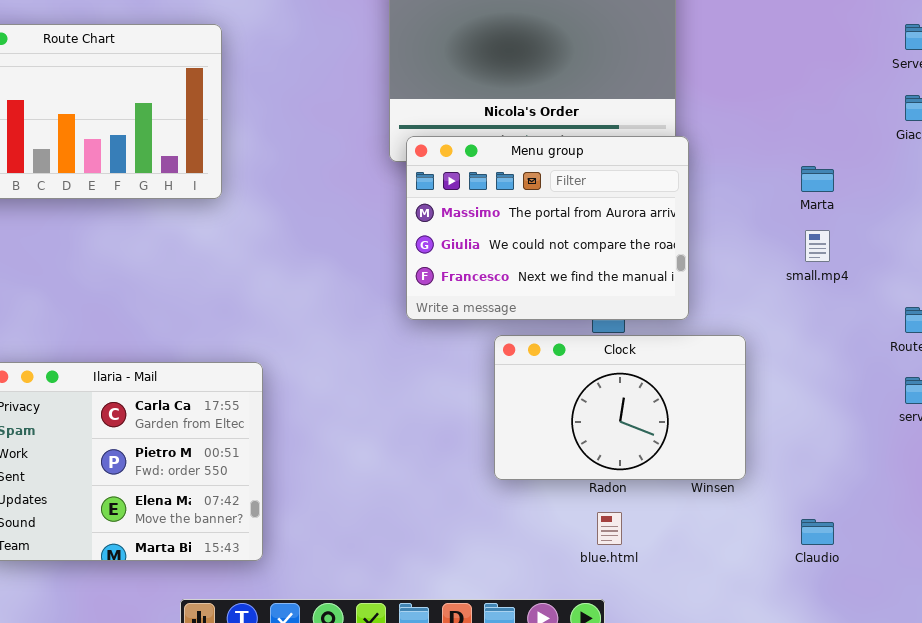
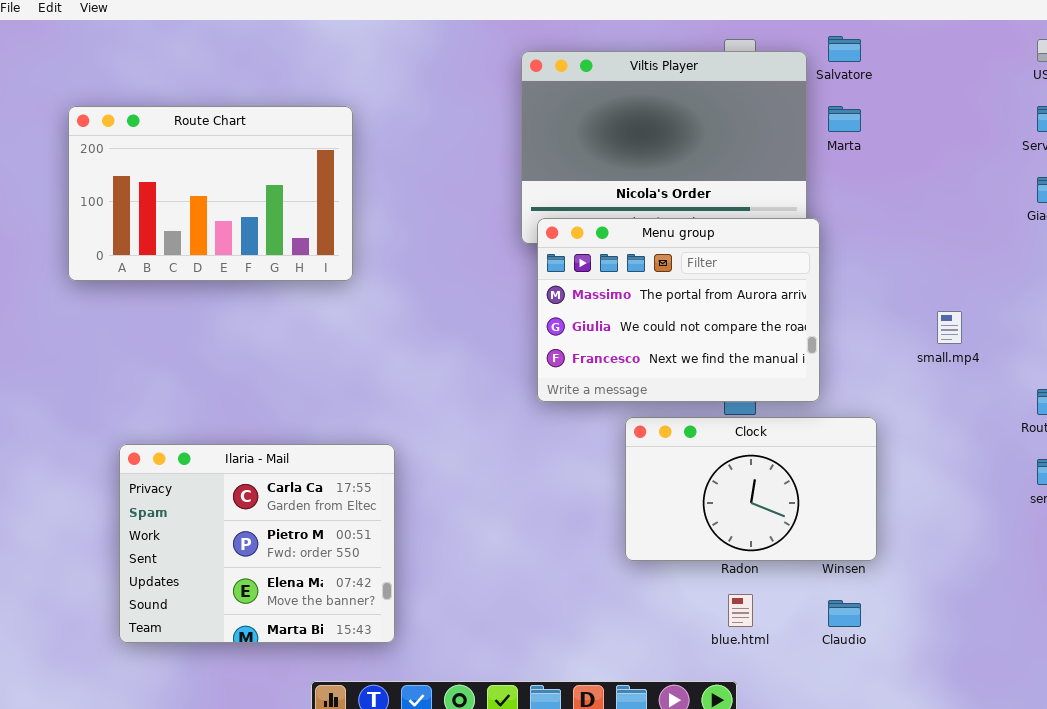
Marta: [801,166,834,192] -> [828,106,861,132], moved
Claudio: [801,519,834,545] -> [828,600,861,627], moved

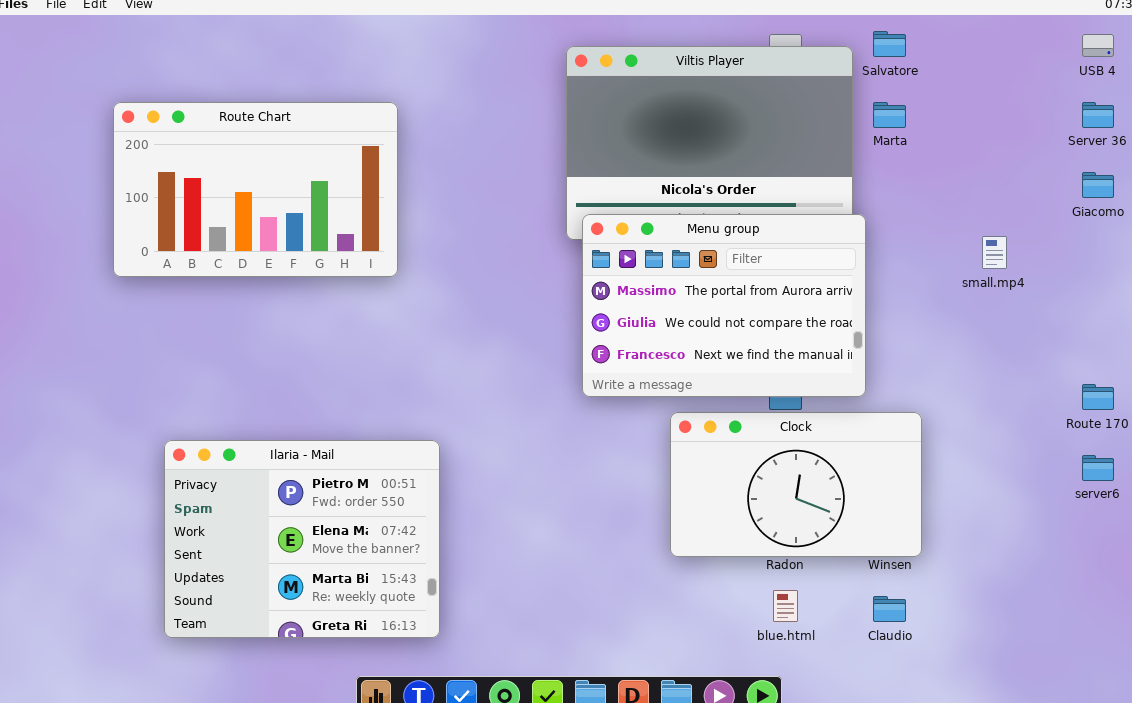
small.mp4: [937,311,962,344] -> [982,236,1007,269], moved
Ilaria - Mail: [119,444,395,643] -> [164,440,440,638], scrolled down 1 row

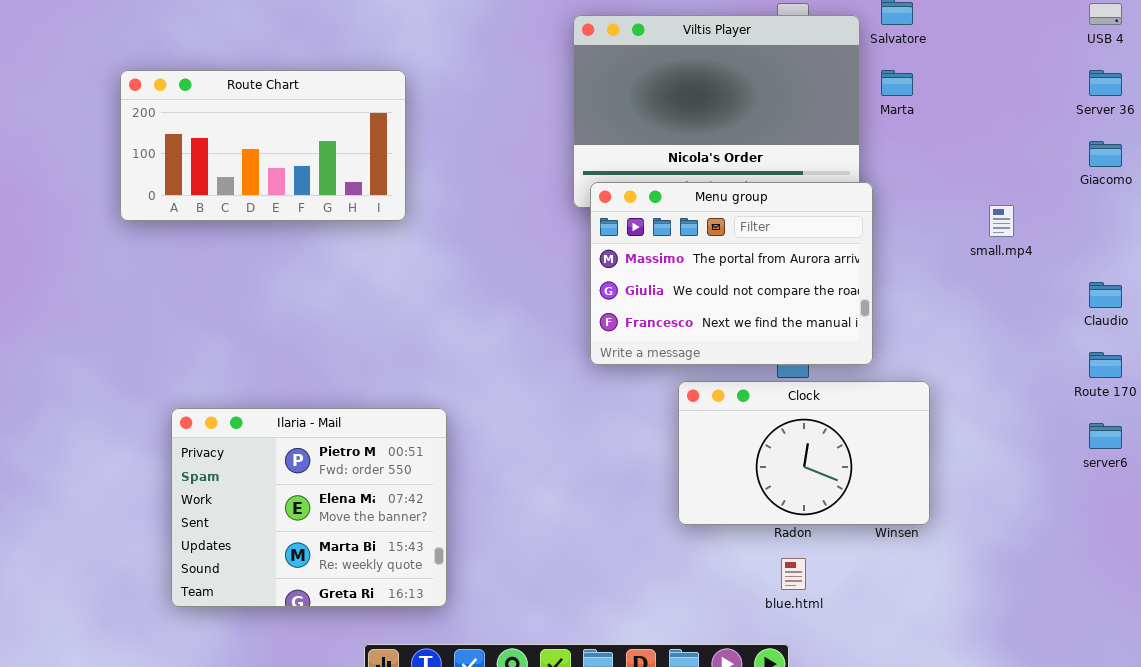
Route Chart: [113,102,398,277] -> [120,70,406,221], resized
Claudio: [873,596,906,622] -> [1089,282,1122,308], moved

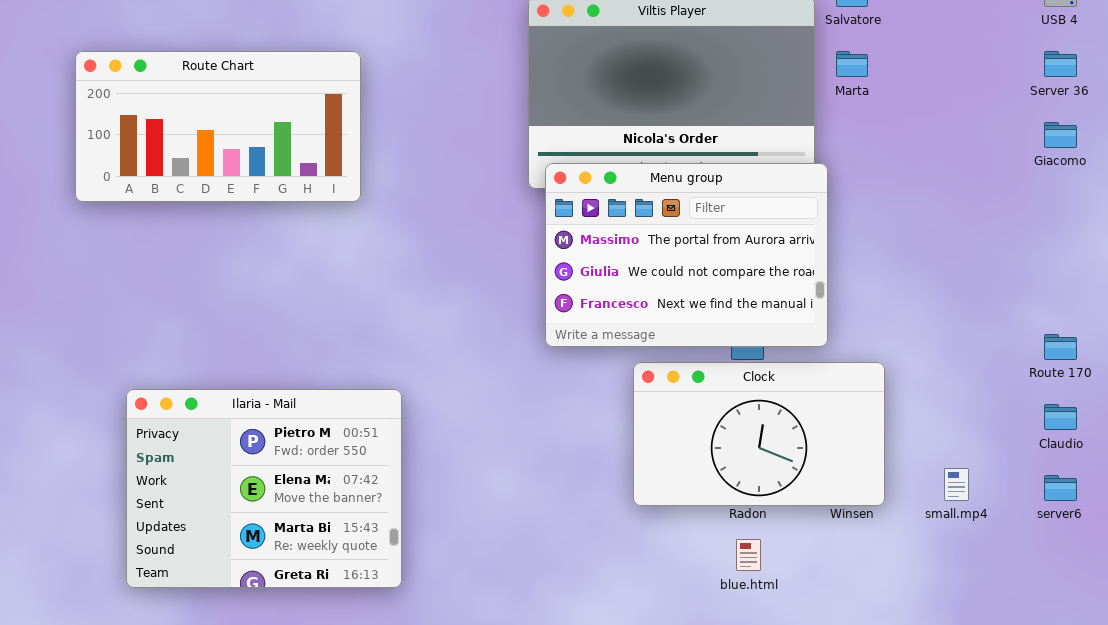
small.mp4: [989,205,1014,237] -> [944,468,969,501], moved
Claudio: [1089,282,1122,308] -> [1044,404,1077,430], moved
server6: [1089,423,1122,449] -> [1044,475,1077,501], moved

